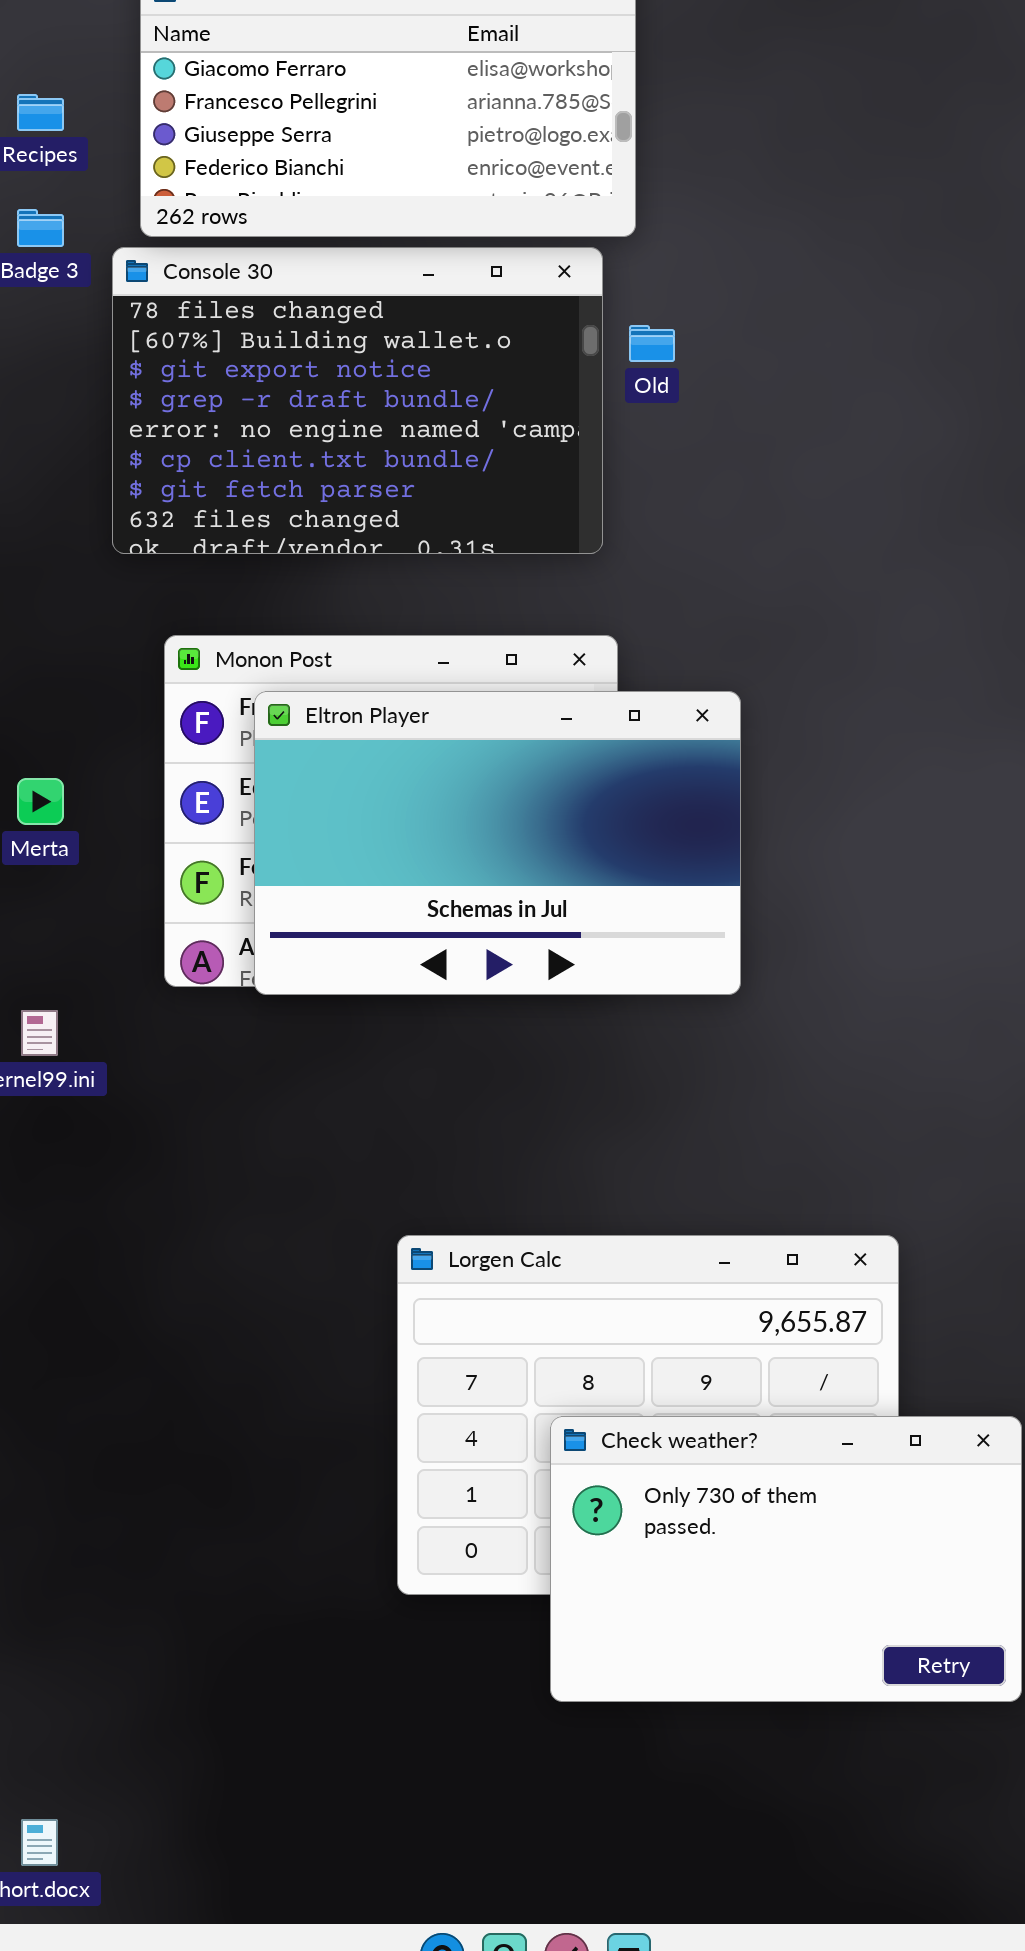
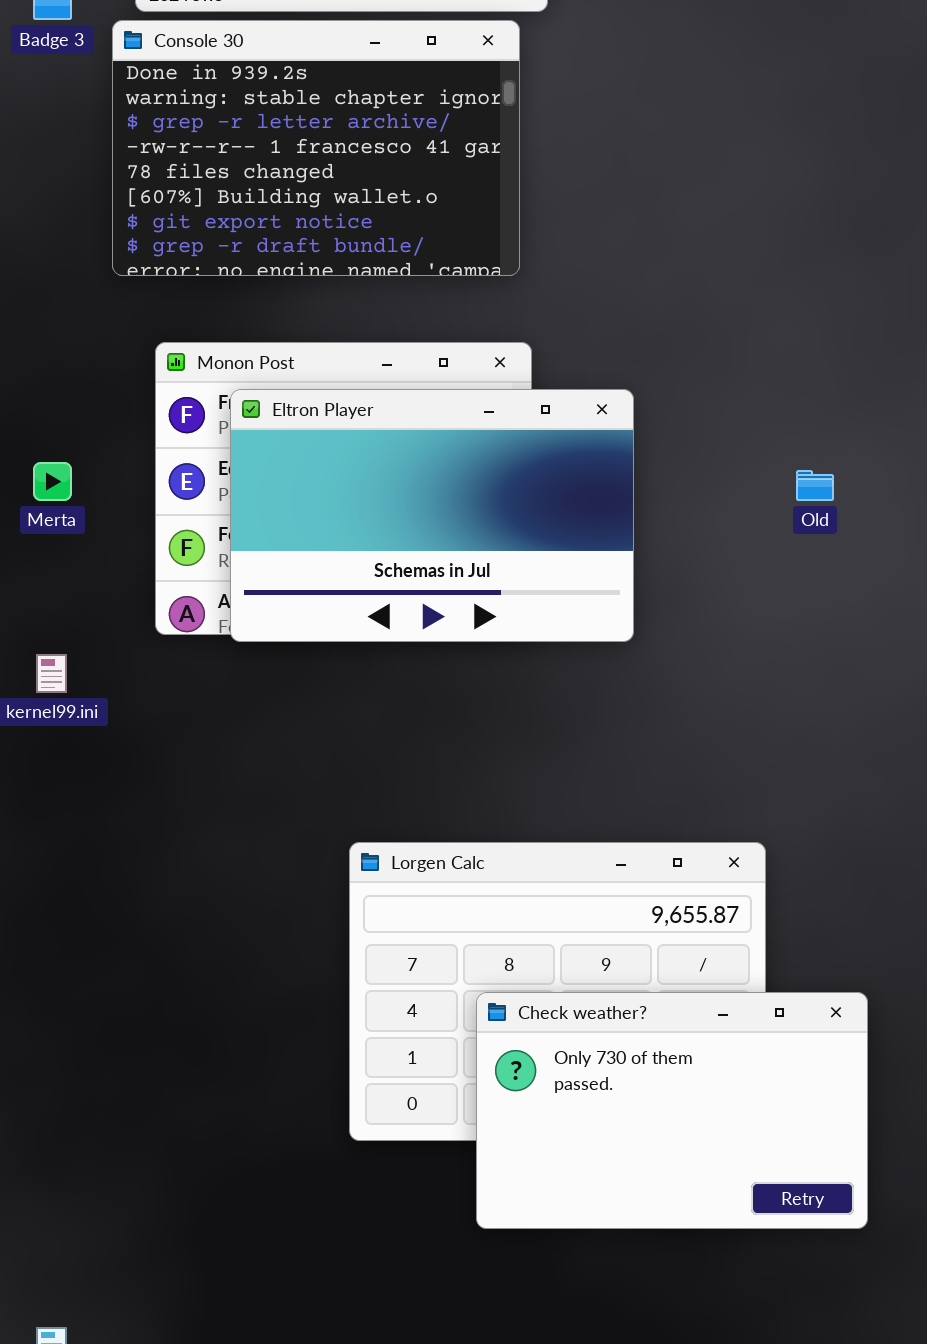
Console 30: [112,247,603,554] -> [112,20,520,276], scrolled up 4 rows
Old: [629,325,675,362] -> [796,470,834,501], moved

